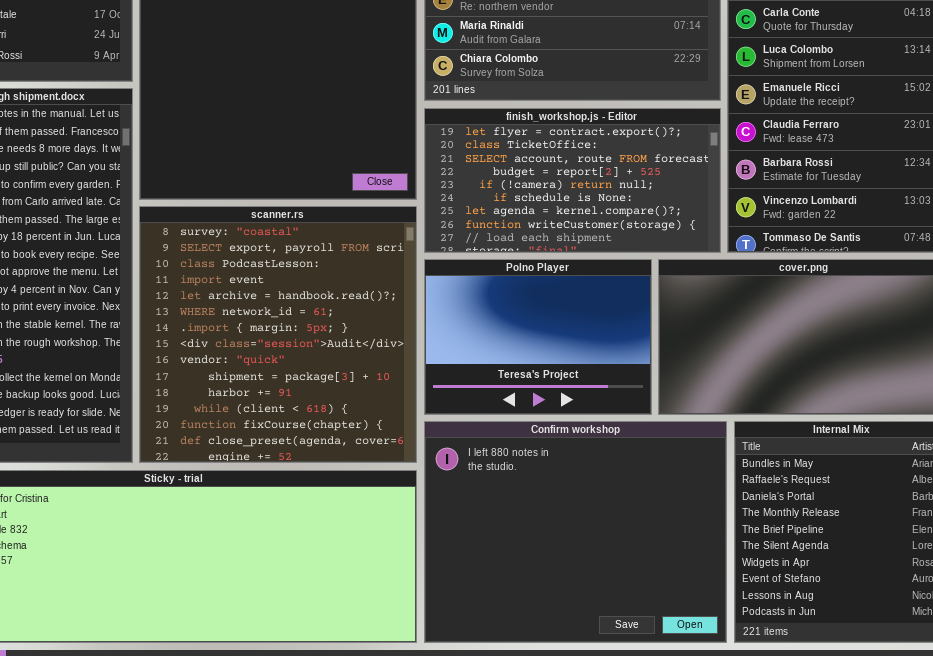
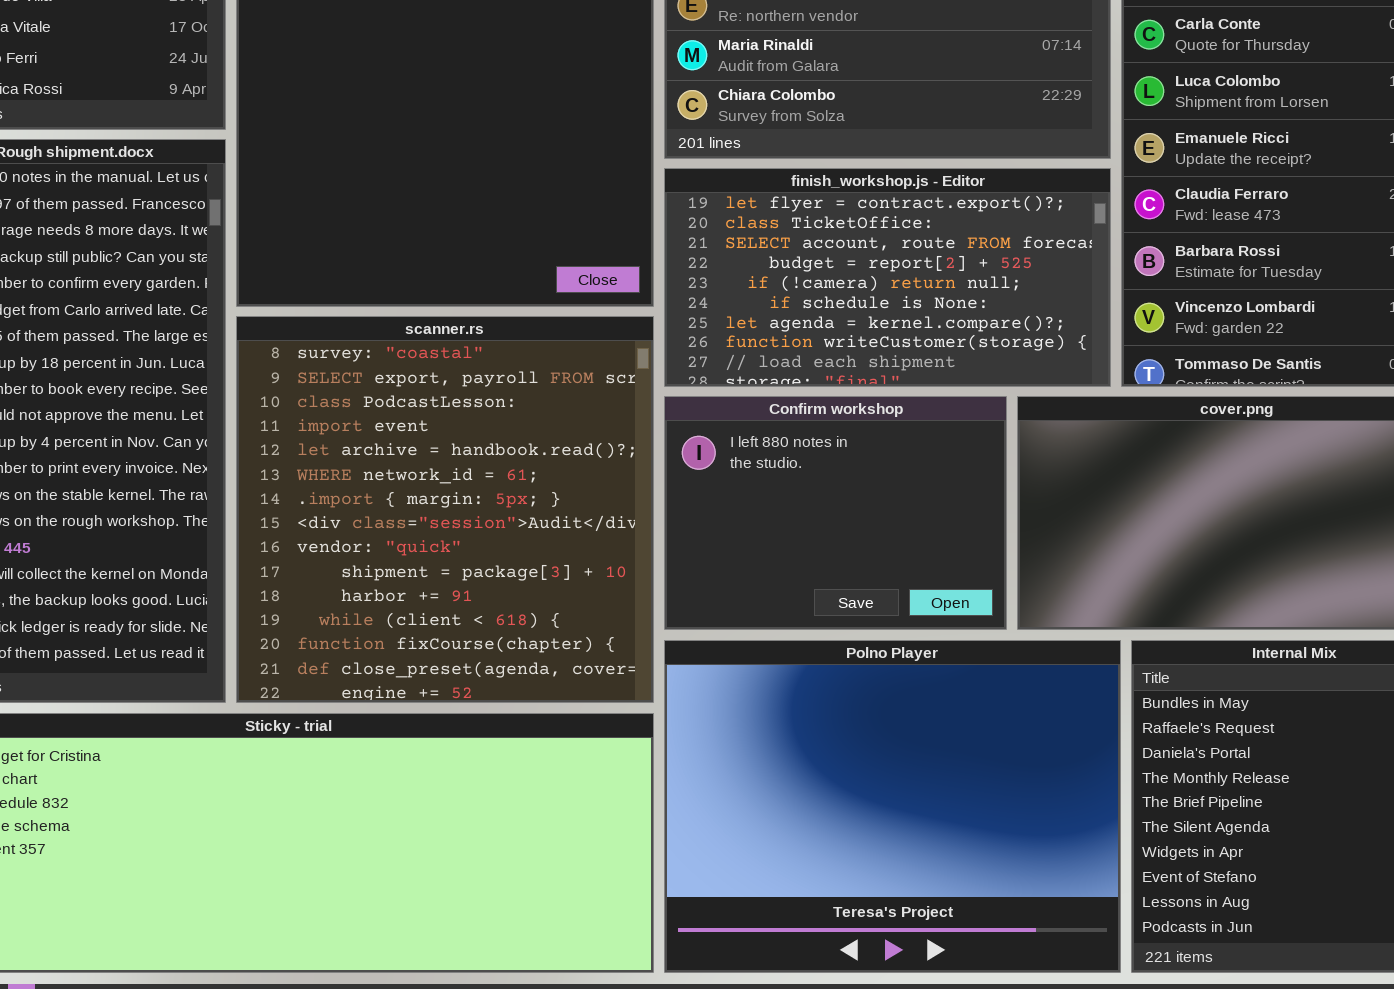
Polno Player: [424,259,652,415] -> [664,640,1121,973], moved, resized
Confirm workshop: [424,421,727,643] -> [664,396,1007,630], moved, resized

